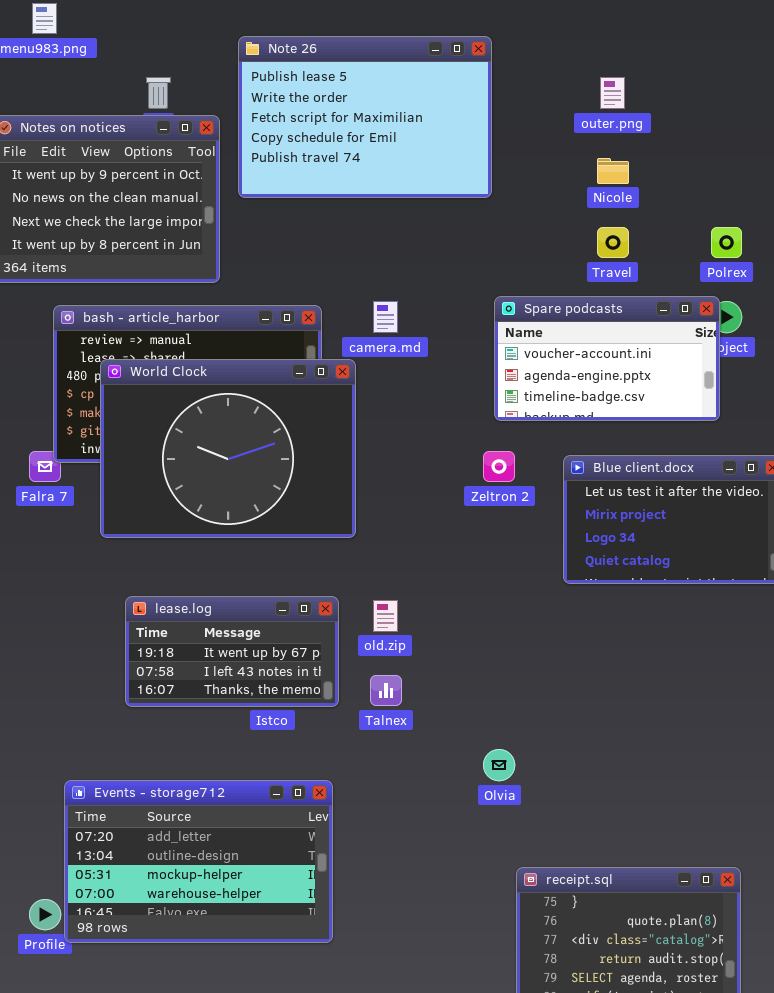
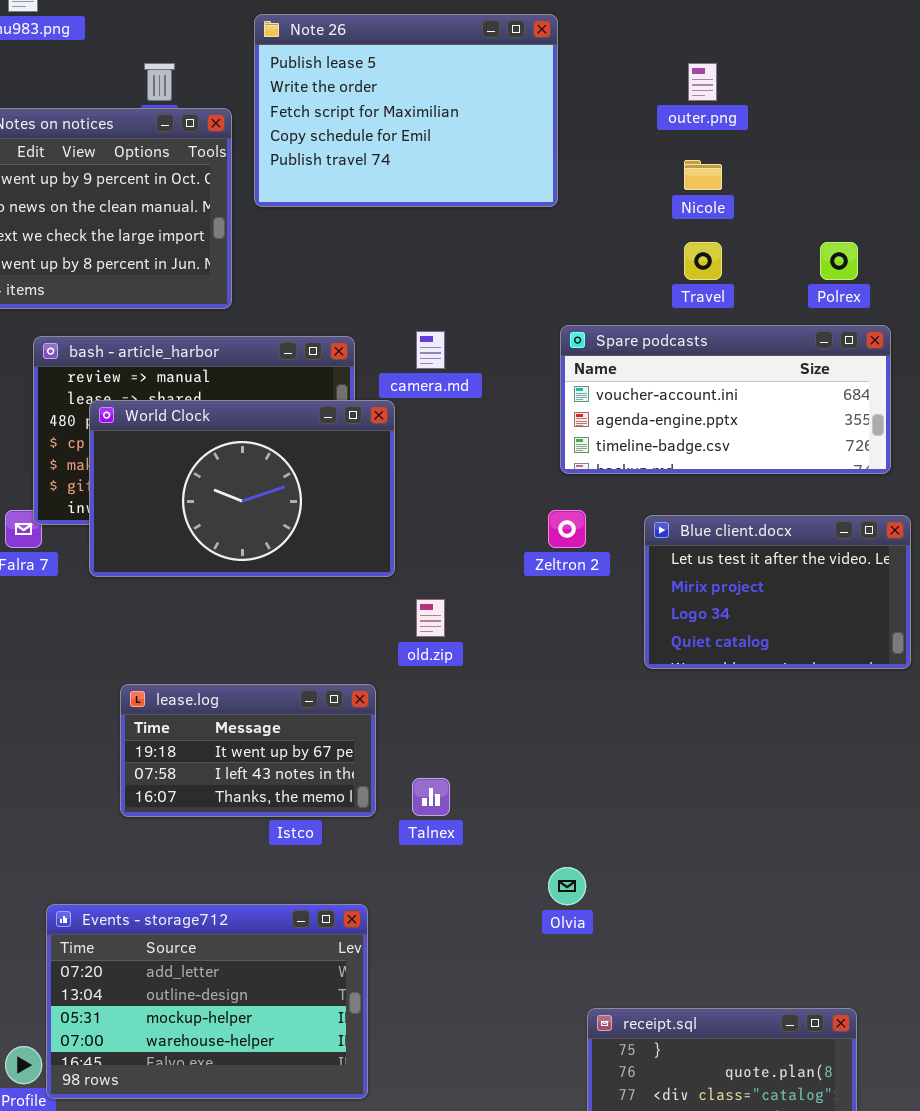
Spare podcasts: [494,296,720,421] -> [560,325,891,474], resized
World Clock: [100,359,356,538] -> [89,400,395,577], resized
old.zip: [373,600,398,632] -> [416,599,445,637], moved

